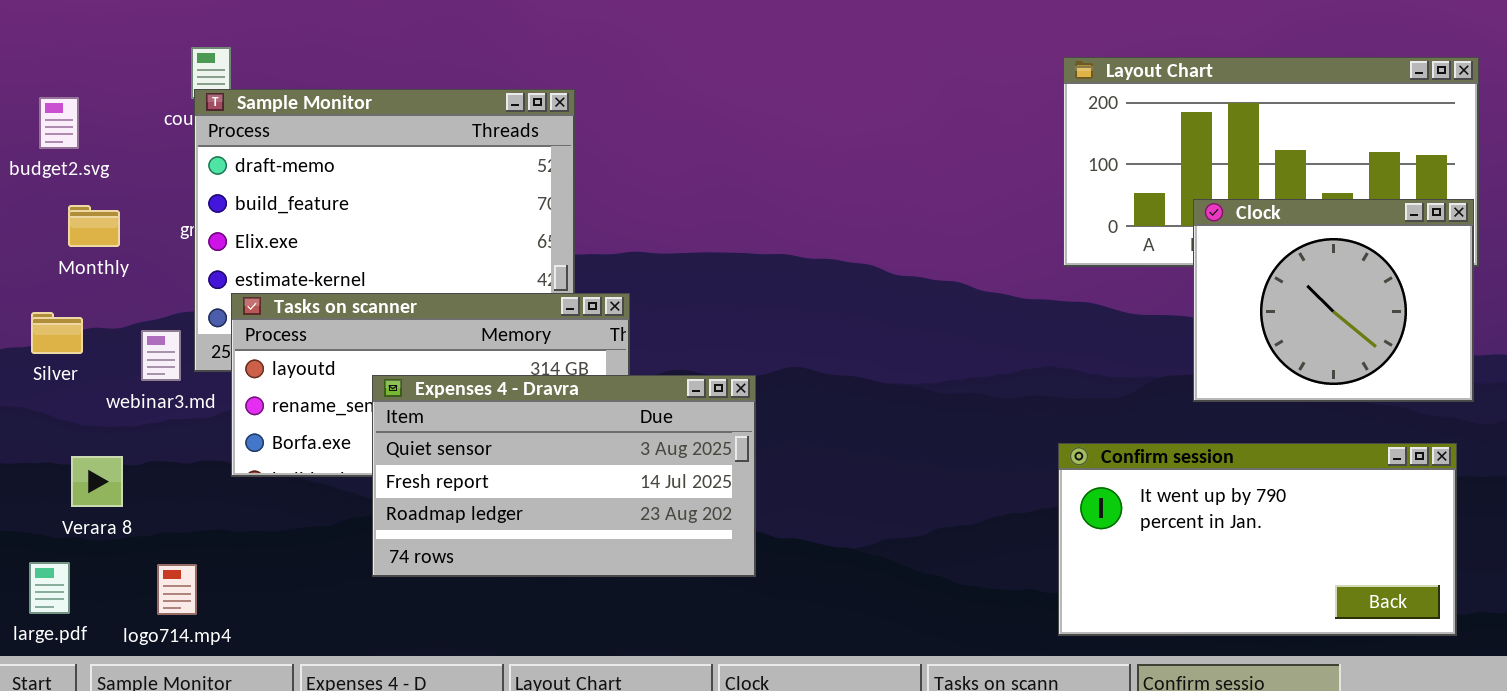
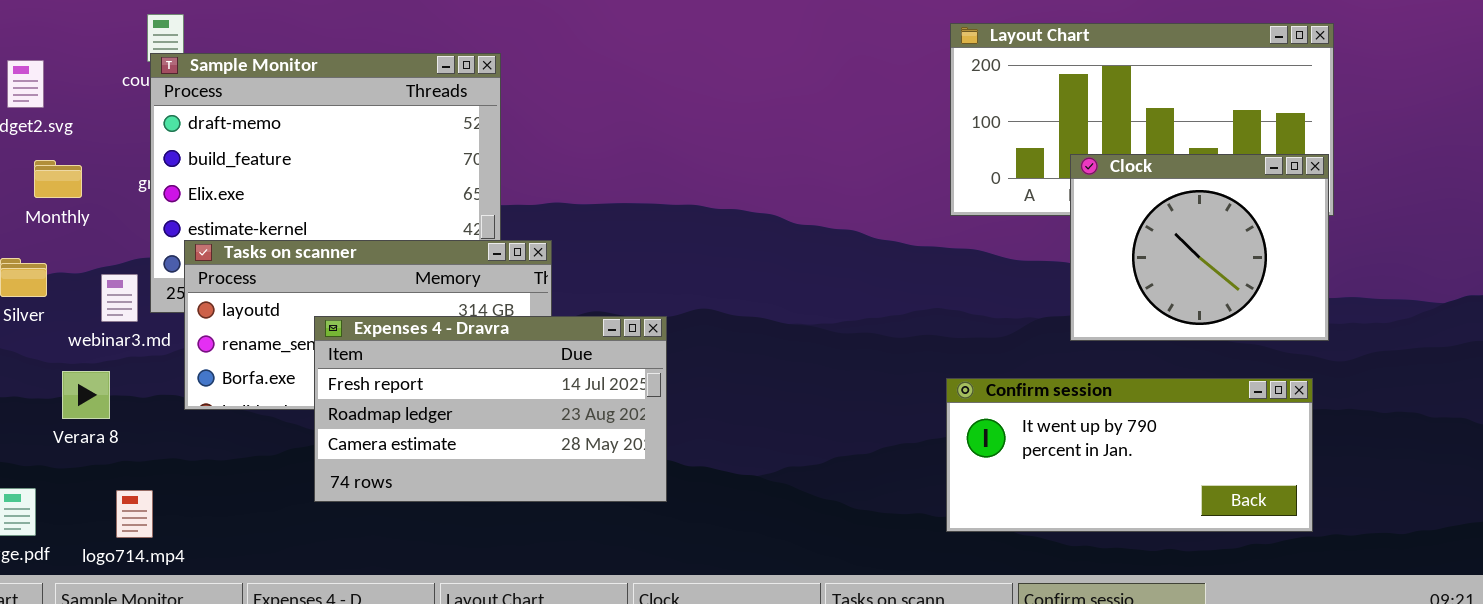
Expenses 4 - Dravra: [372,375,756,577] -> [314,316,667,502], scrolled down 1 row
Confirm session: [1058,443,1457,636] -> [946,378,1313,532], resized
Verara 8: [71,456,123,507] -> [62,371,110,419], moved

